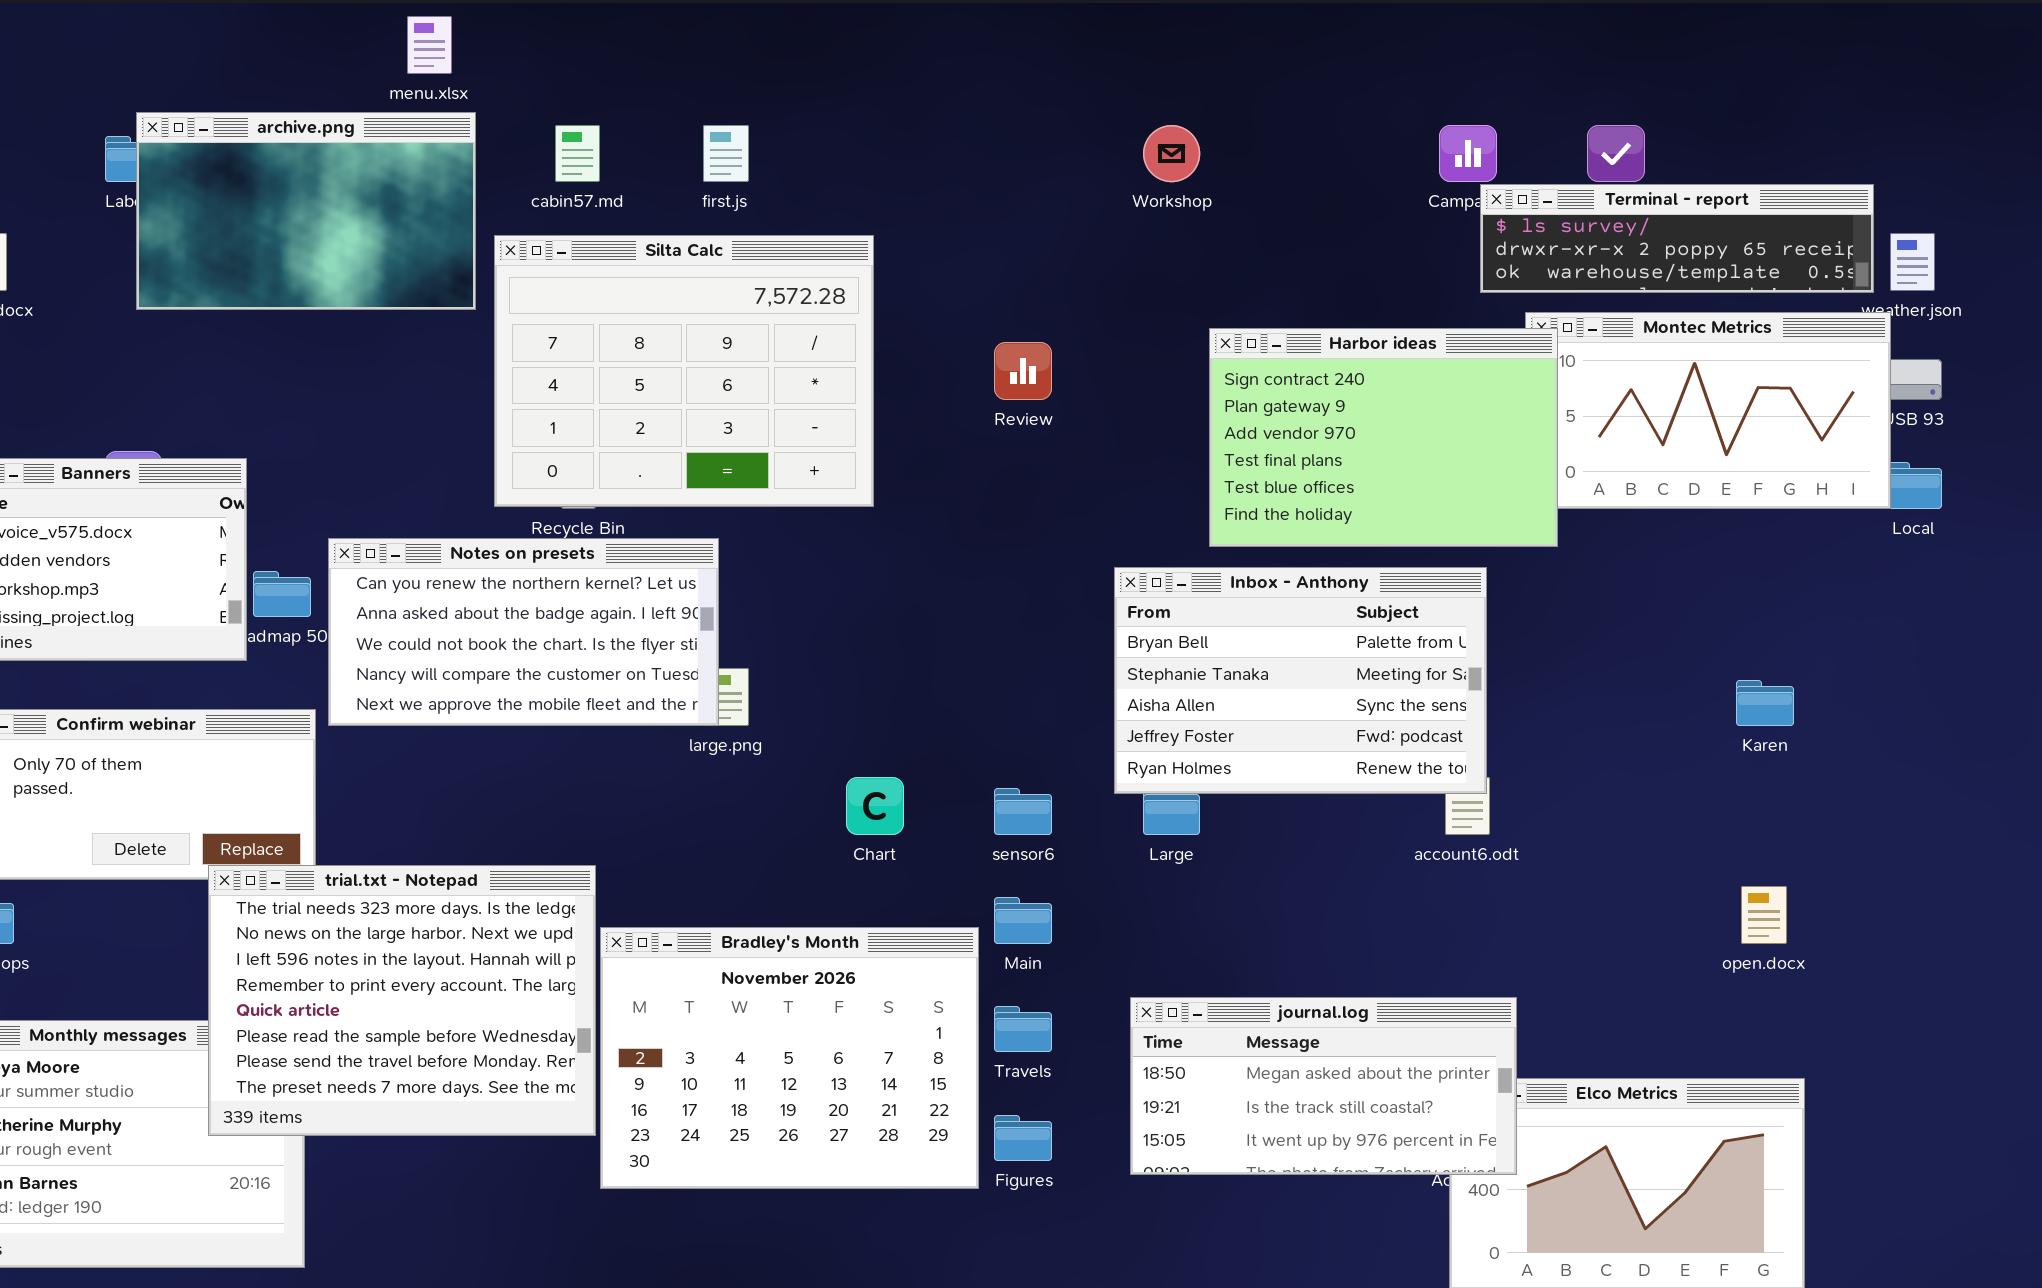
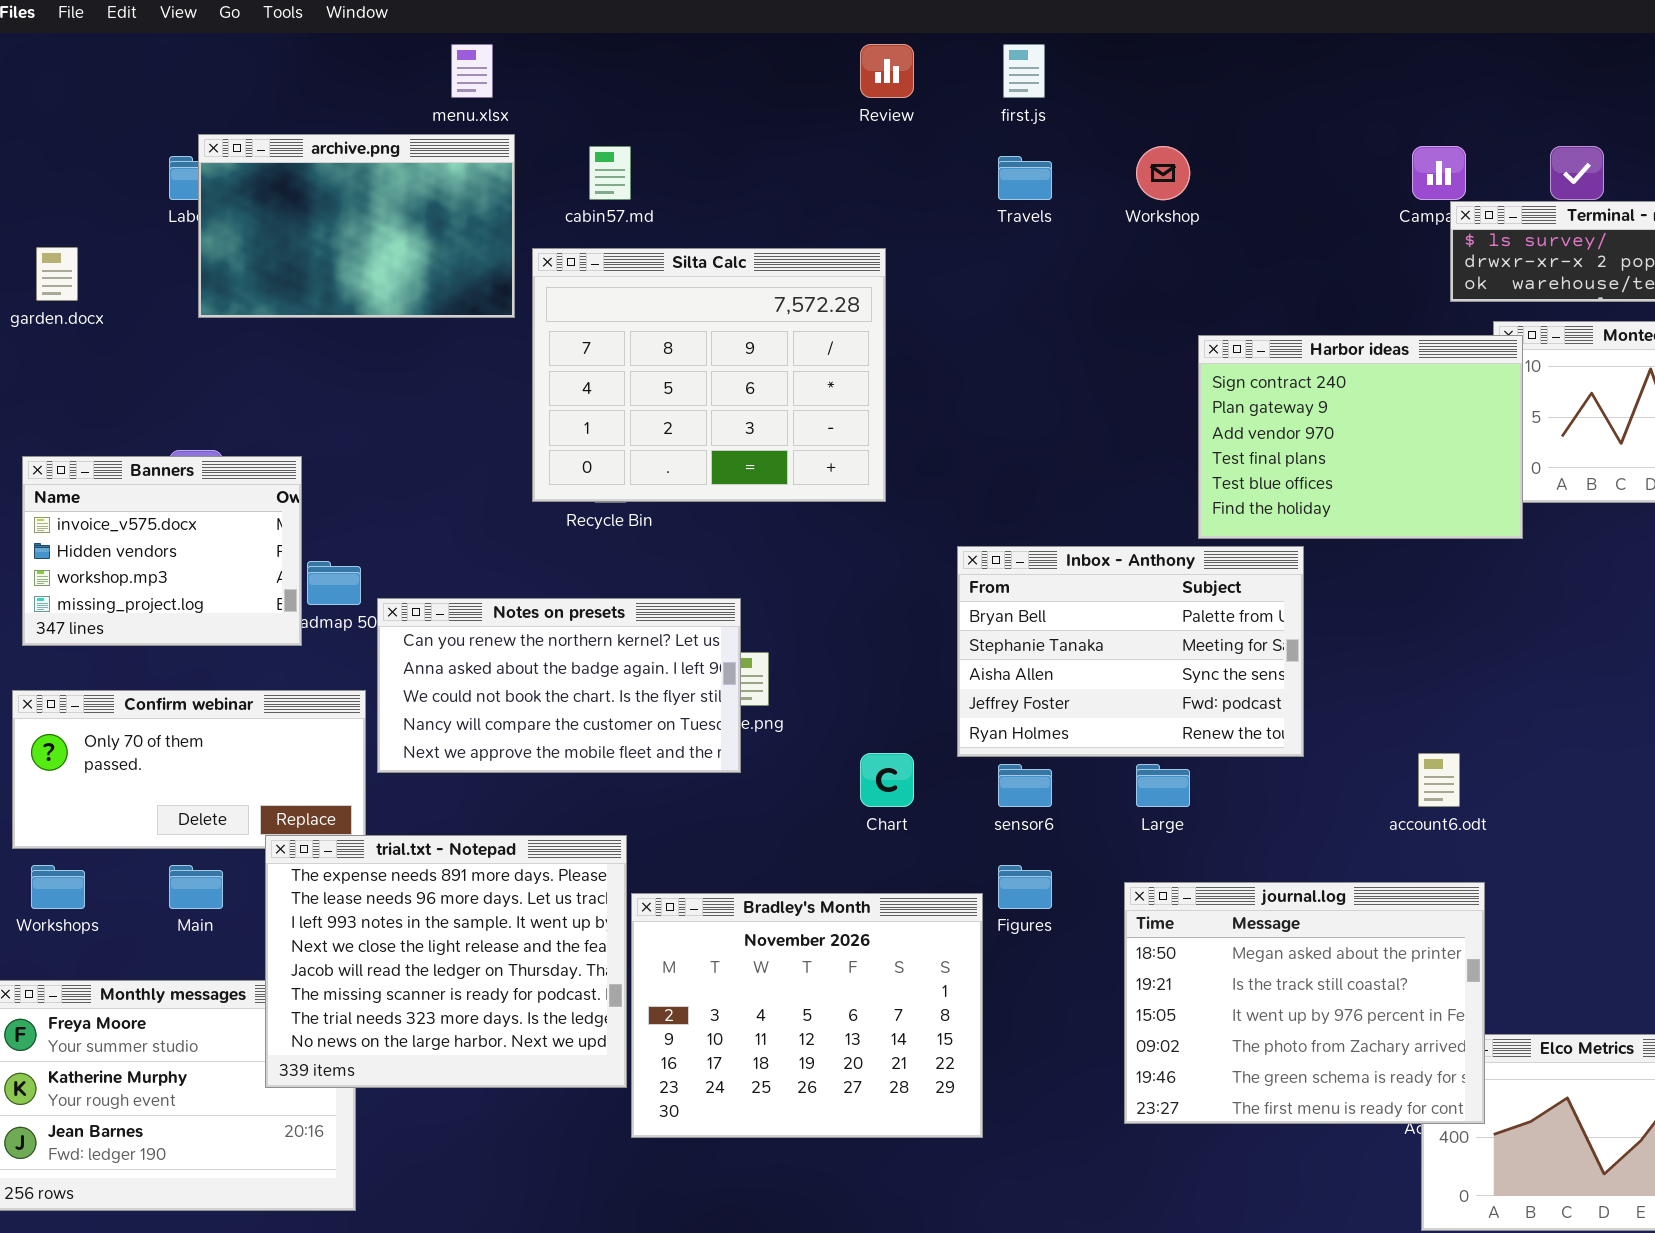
first.js: [703,125,749,182] -> [1003,44,1045,98], moved
Review: [994,342,1052,400] -> [860,44,914,98], moved
Notes on presets: [328,538,719,726] -> [377,598,741,773], moved
Inbox - Anthony: [1114,567,1487,794] -> [957,546,1304,757], moved
trial.txt - Notepad: [208,865,596,1136] -> [265,835,627,1088], scrolled up 6 rows
Main: [994,897,1052,944] -> [169,865,223,909], moved
journal.log: [1130,997,1517,1175] -> [1124,882,1485,1124], resized
Travels: [994,1006,1052,1052] -> [998,156,1052,200], moved
Figures: [994,1115,1052,1161] -> [998,865,1052,909], moved

